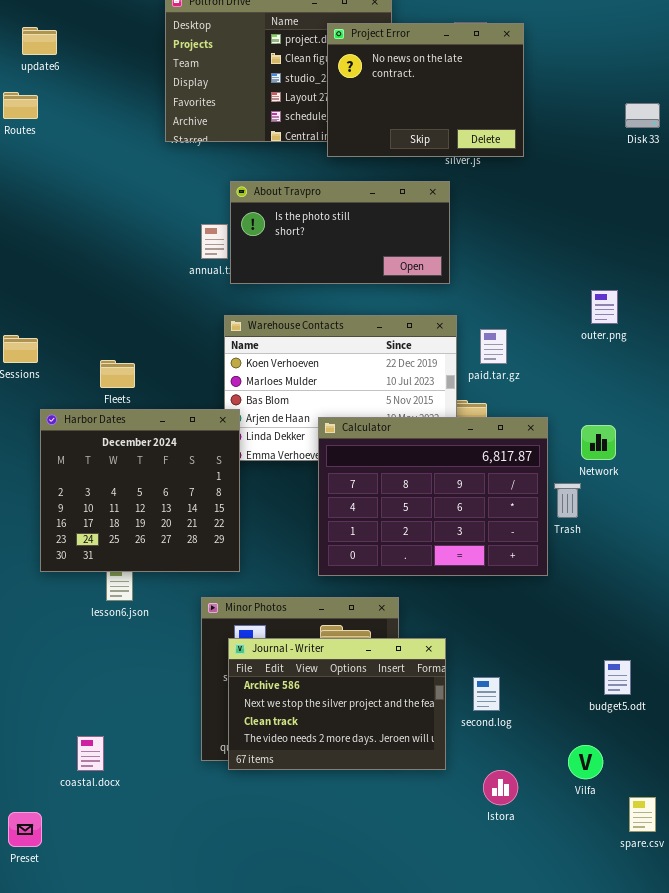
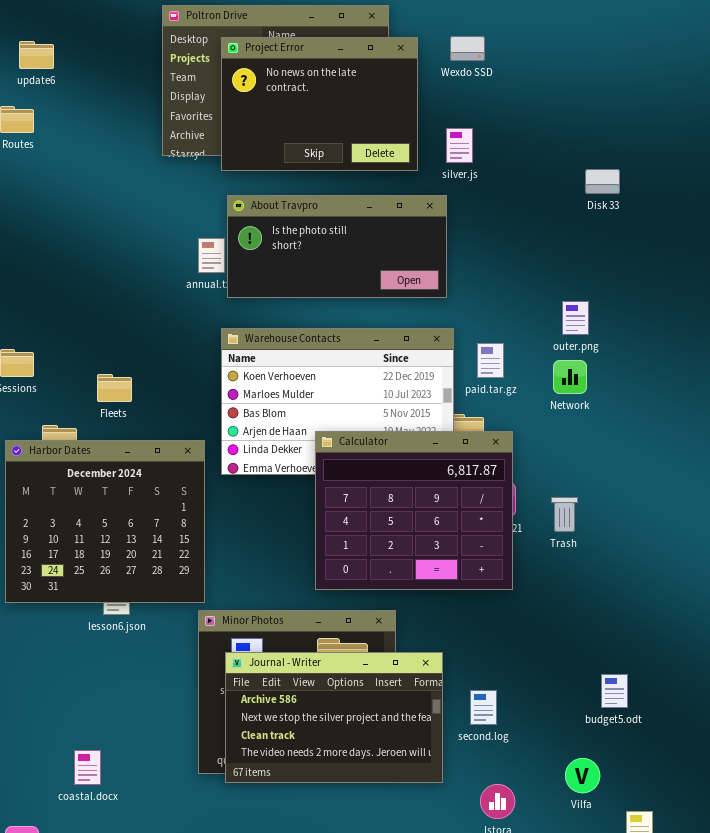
Project Error: [327,23,524,157] -> [221,37,418,171], moved
Disk 33: [625,103,660,128] -> [585,169,620,194], moved
outer.png: [591,290,618,324] -> [562,301,589,335], moved
Harbor Dates: [40,409,240,572] -> [5,440,205,603], moved
Calculator: [318,417,548,576] -> [315,431,513,590], resized
Network: [581,425,616,460] -> [553,360,587,394], moved

